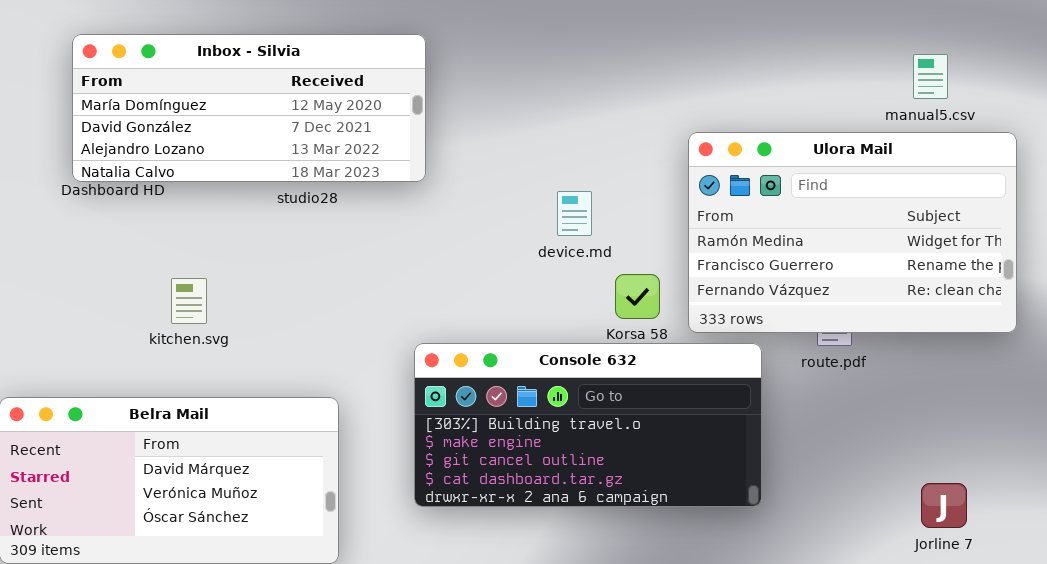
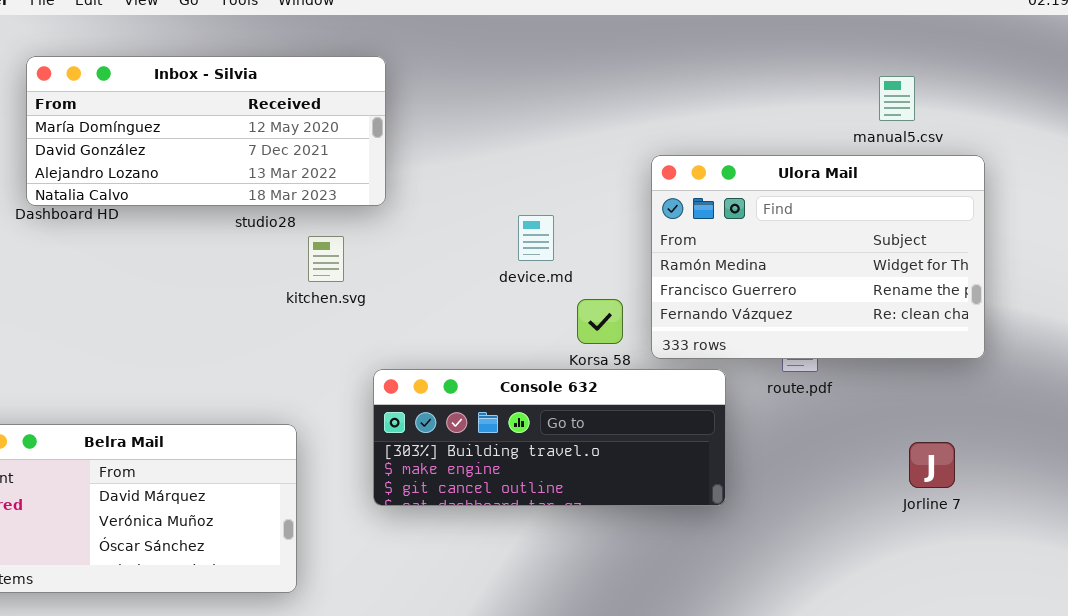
kitchen.svg: [171,278,207,324] -> [308,236,344,282], moved
Console 632: [414,343,762,507] -> [373,369,726,506], resized
Jorline 7: [921,483,967,528] -> [909,442,955,488], moved

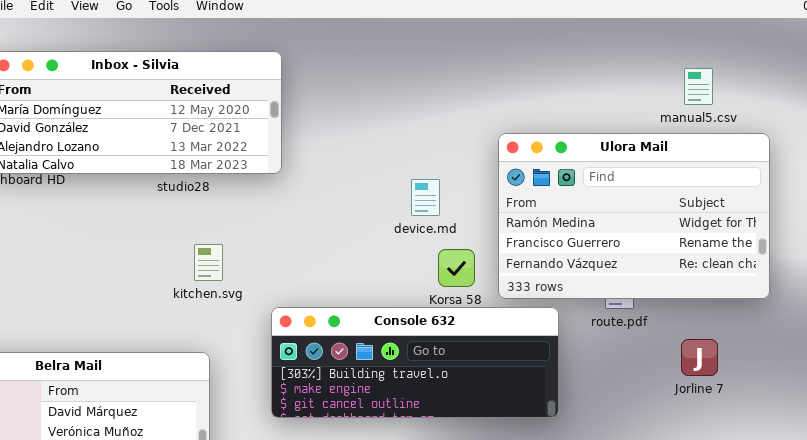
device.md: [518,215,554,261] -> [411,179,440,216], moved
kitchen.svg: [308,236,344,282] -> [194,244,223,281], moved
Jorline 7: [909,442,955,488] -> [681,339,718,376], moved

